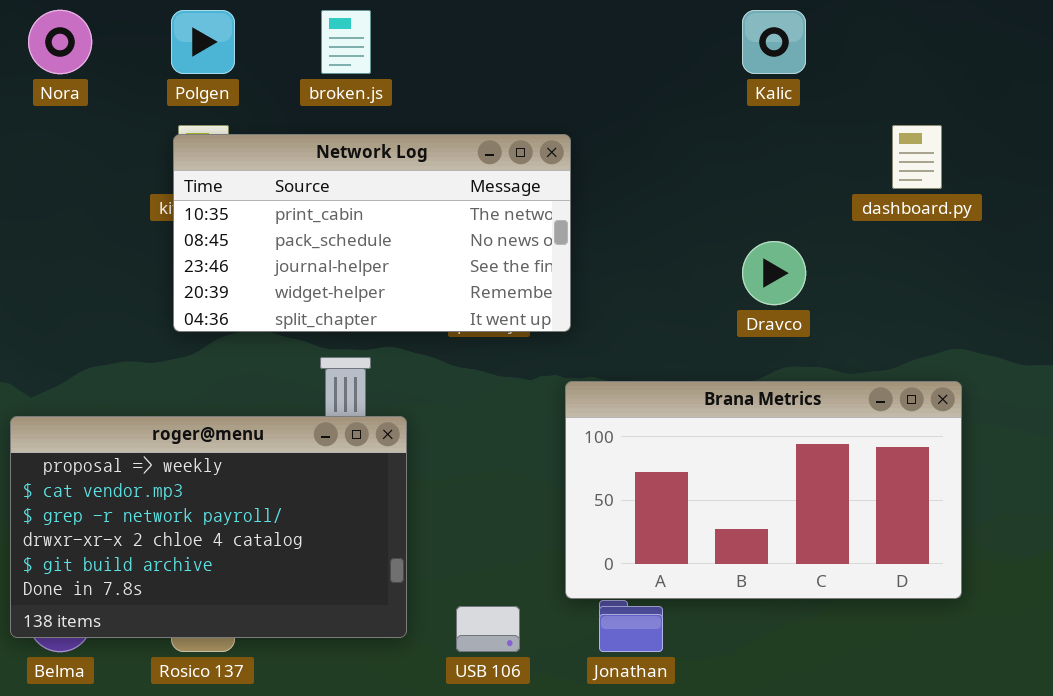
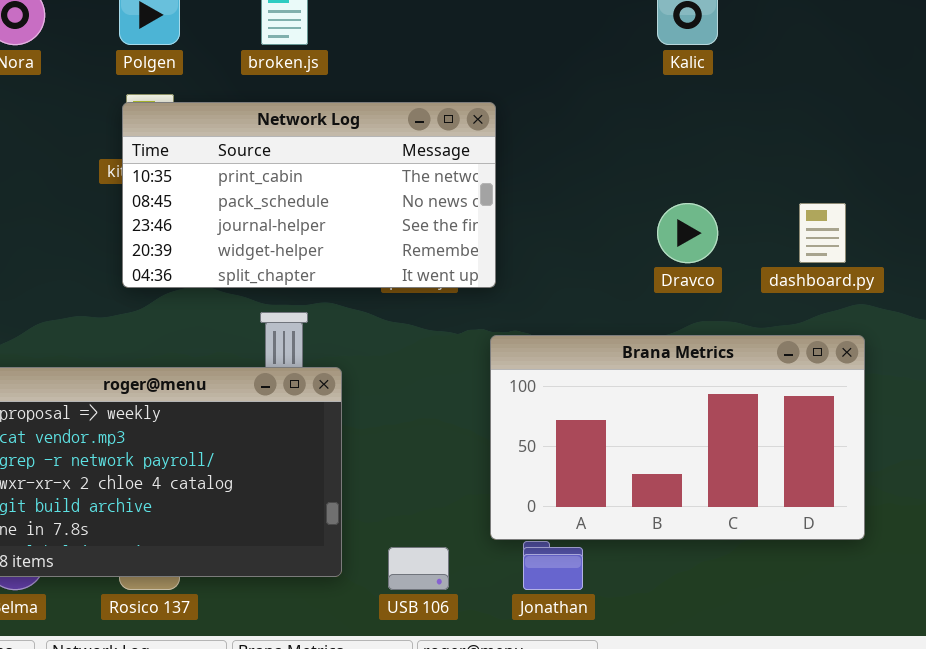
dashboard.py: [892,125,942,189] -> [799,203,846,263], moved

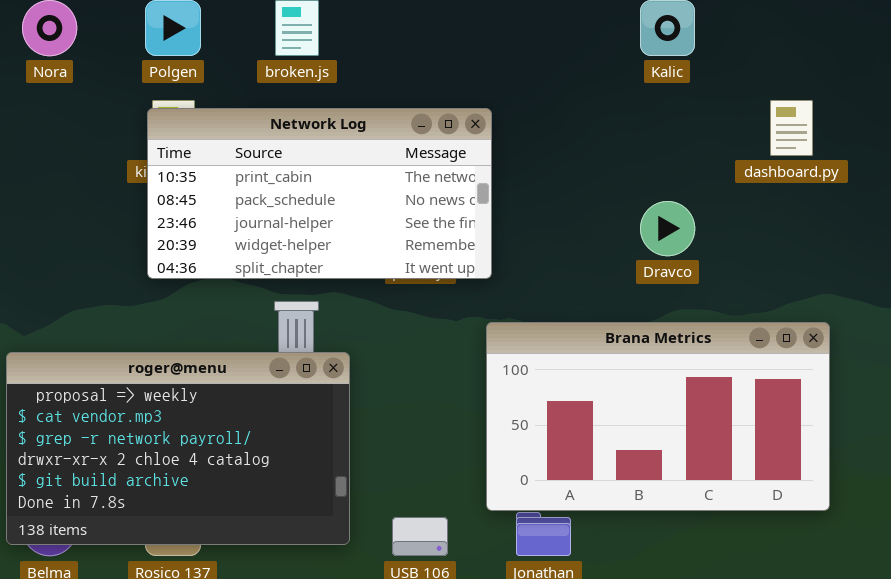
dashboard.py: [799,203,846,263] -> [770,100,813,156], moved

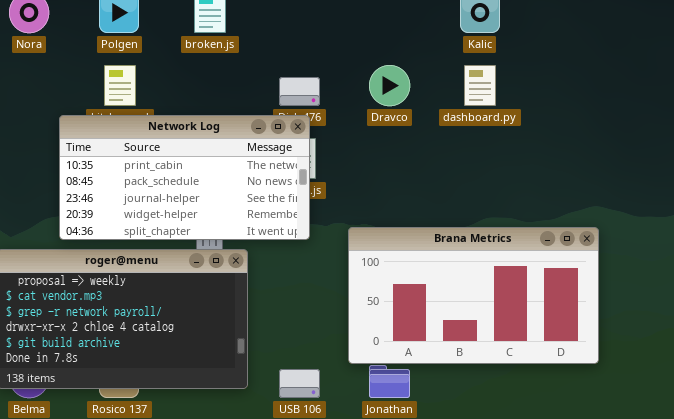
dashboard.py: [770,100,813,156] -> [464,65,496,106], moved
Network Log: [147,108,492,279] -> [59,115,310,240], moved
Dravco: [640,201,695,256] -> [369,65,410,106], moved

